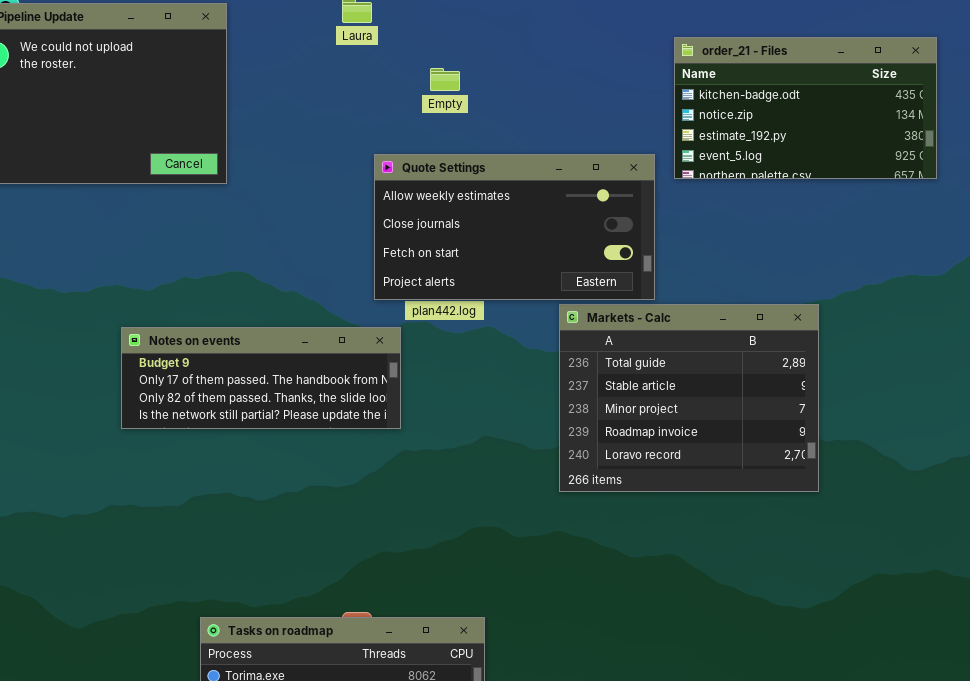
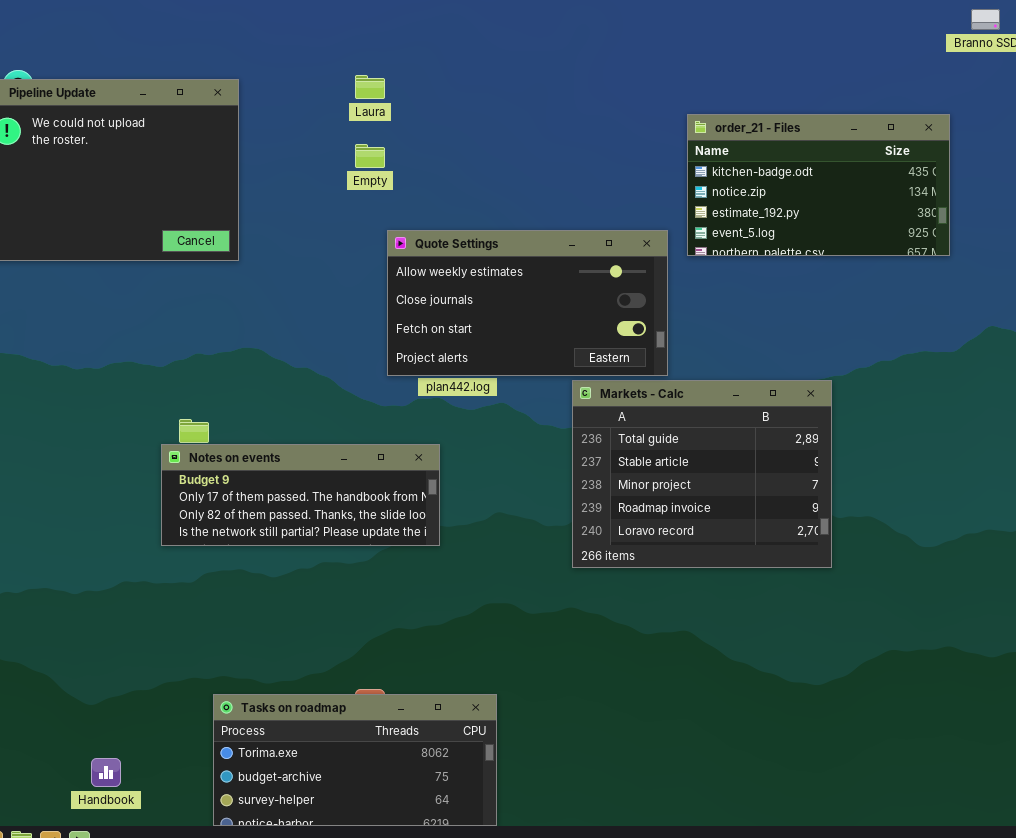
Empty: [430,68,460,91] -> [355,144,385,168], moved
Notes on events: [121,327,401,429] -> [161,444,440,546], moved

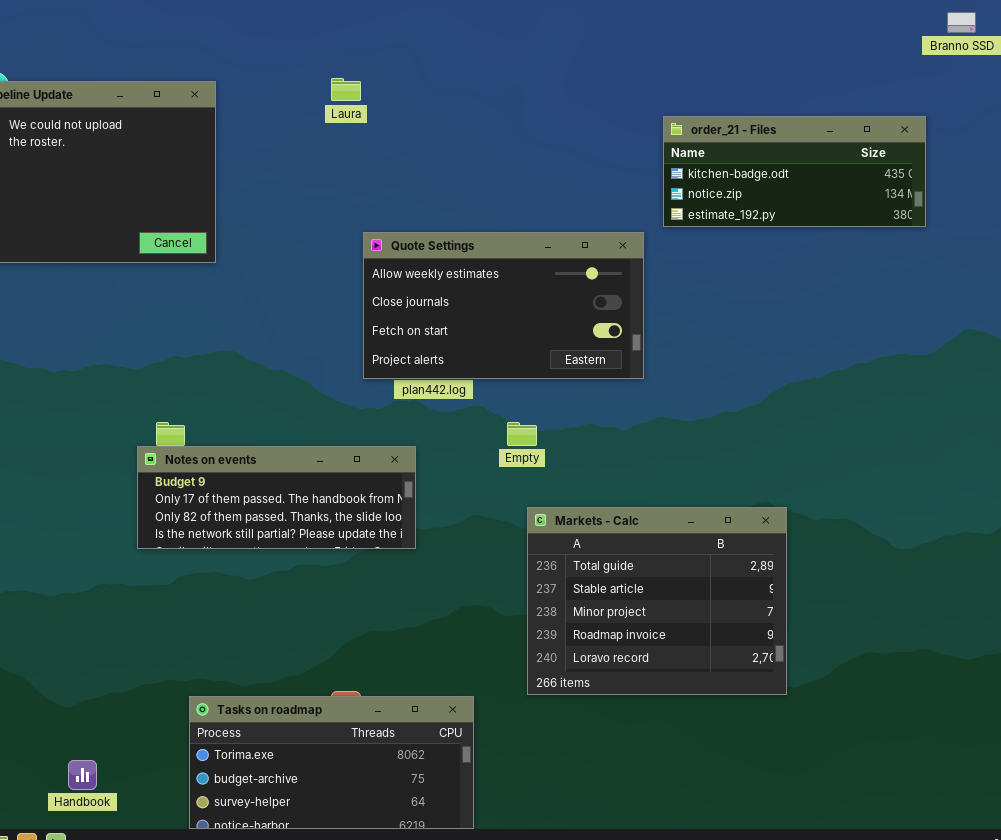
order_21 - Files: [687,114,950,256] -> [663,116,926,227], resized
Empty: [355,144,385,168] -> [507,422,537,446], moved
Markets - Calc: [572,380,832,568] -> [527,507,787,695], moved

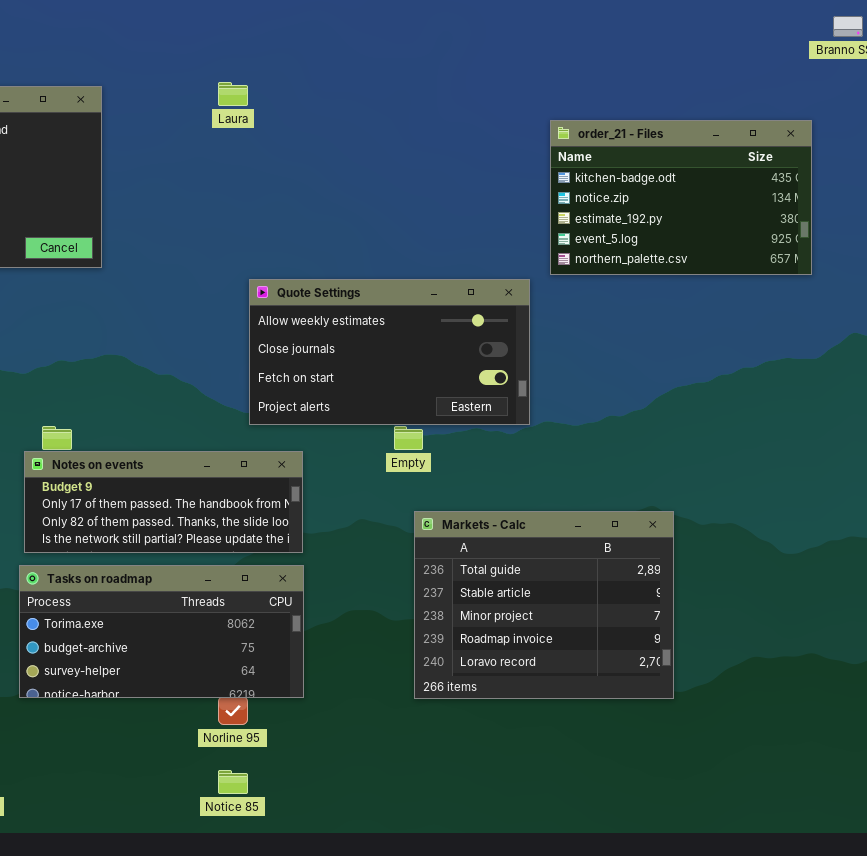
order_21 - Files: [663,116,926,227] -> [550,120,812,275], resized
Quote Settings: [363,232,644,379] -> [249,279,530,425], moved
Tasks on roadmap: [189,696,474,829] -> [19,565,304,698], moved

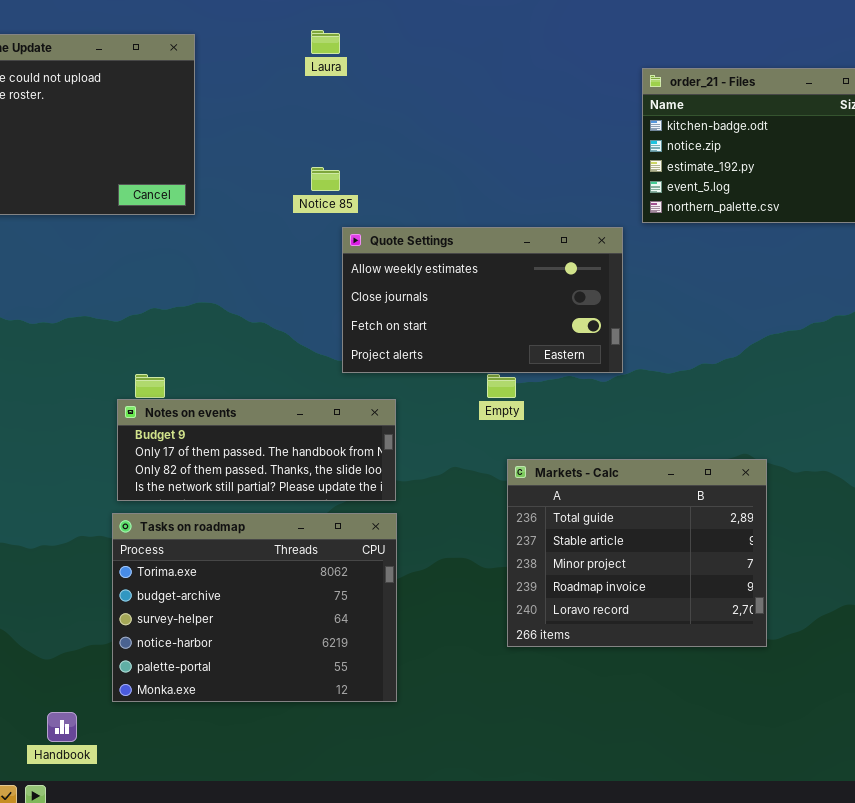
Tasks on roadmap: [19,565,304,698] -> [112,513,397,702], resized
Notice 85: [218,770,248,794] -> [311,167,340,191], moved

